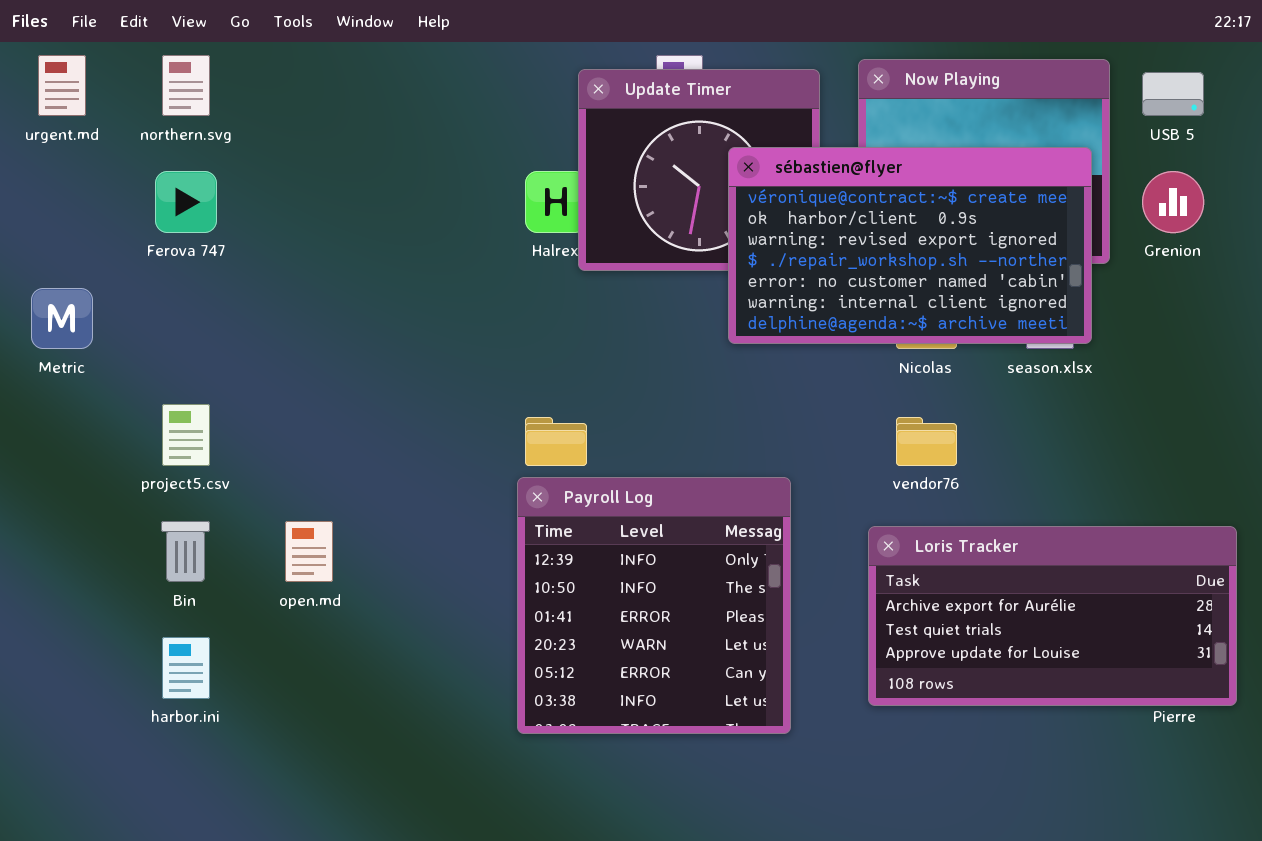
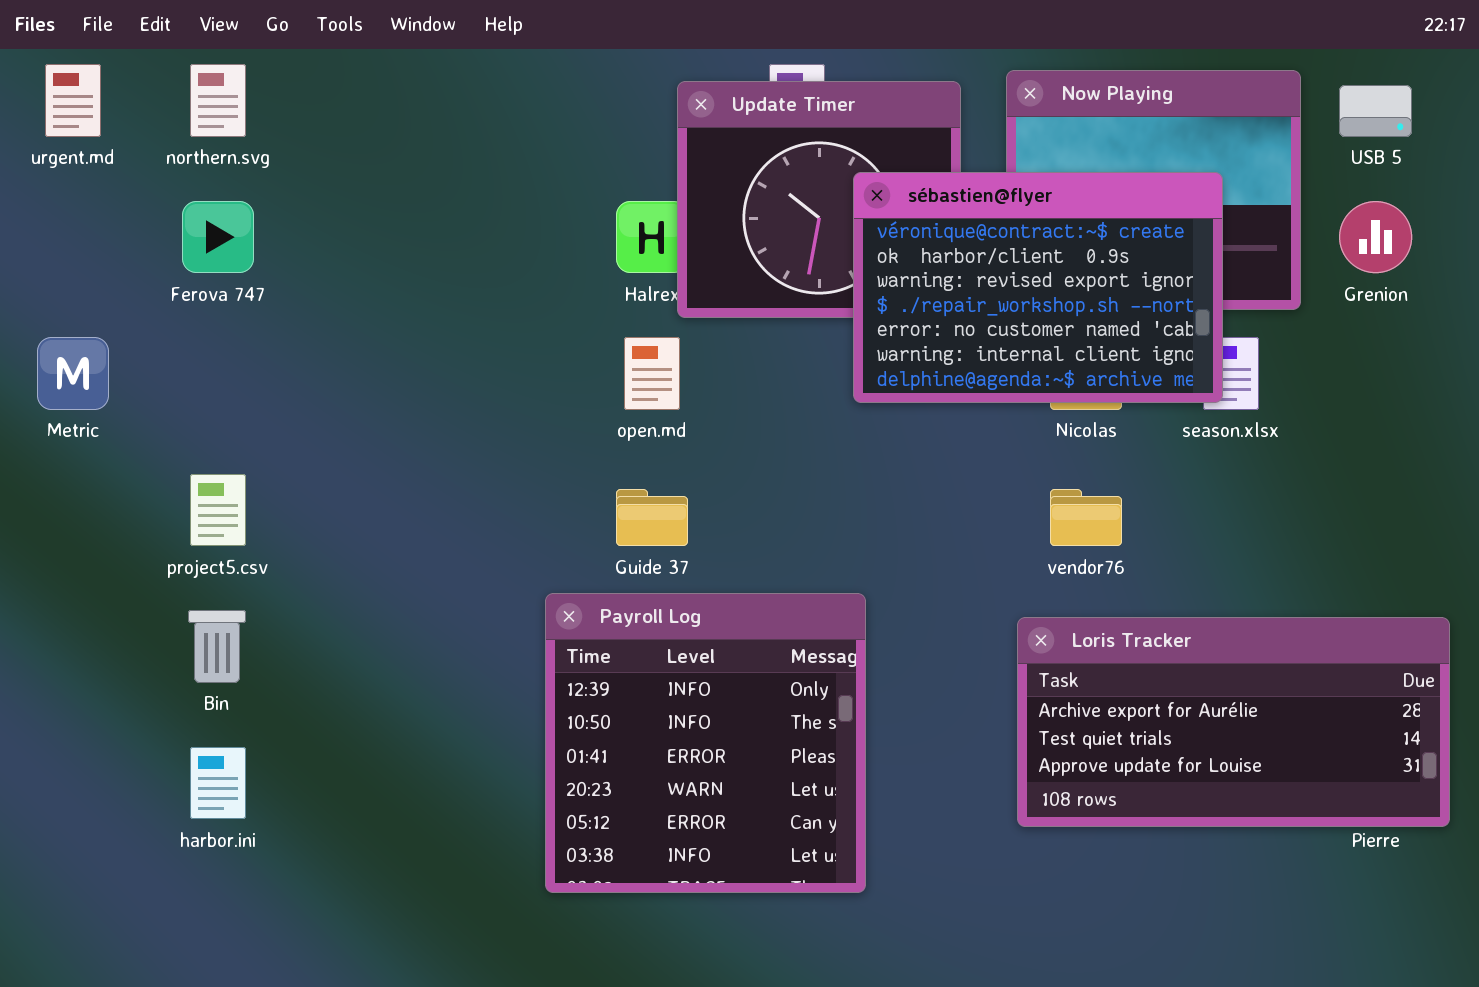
sébastien@flyer: [728,147,1092,344] -> [853,172,1223,403], resized
Payroll Log: [517,477,791,734] -> [545,593,866,893], moved
open.md: [285,521,333,582] -> [624,337,680,410], moved

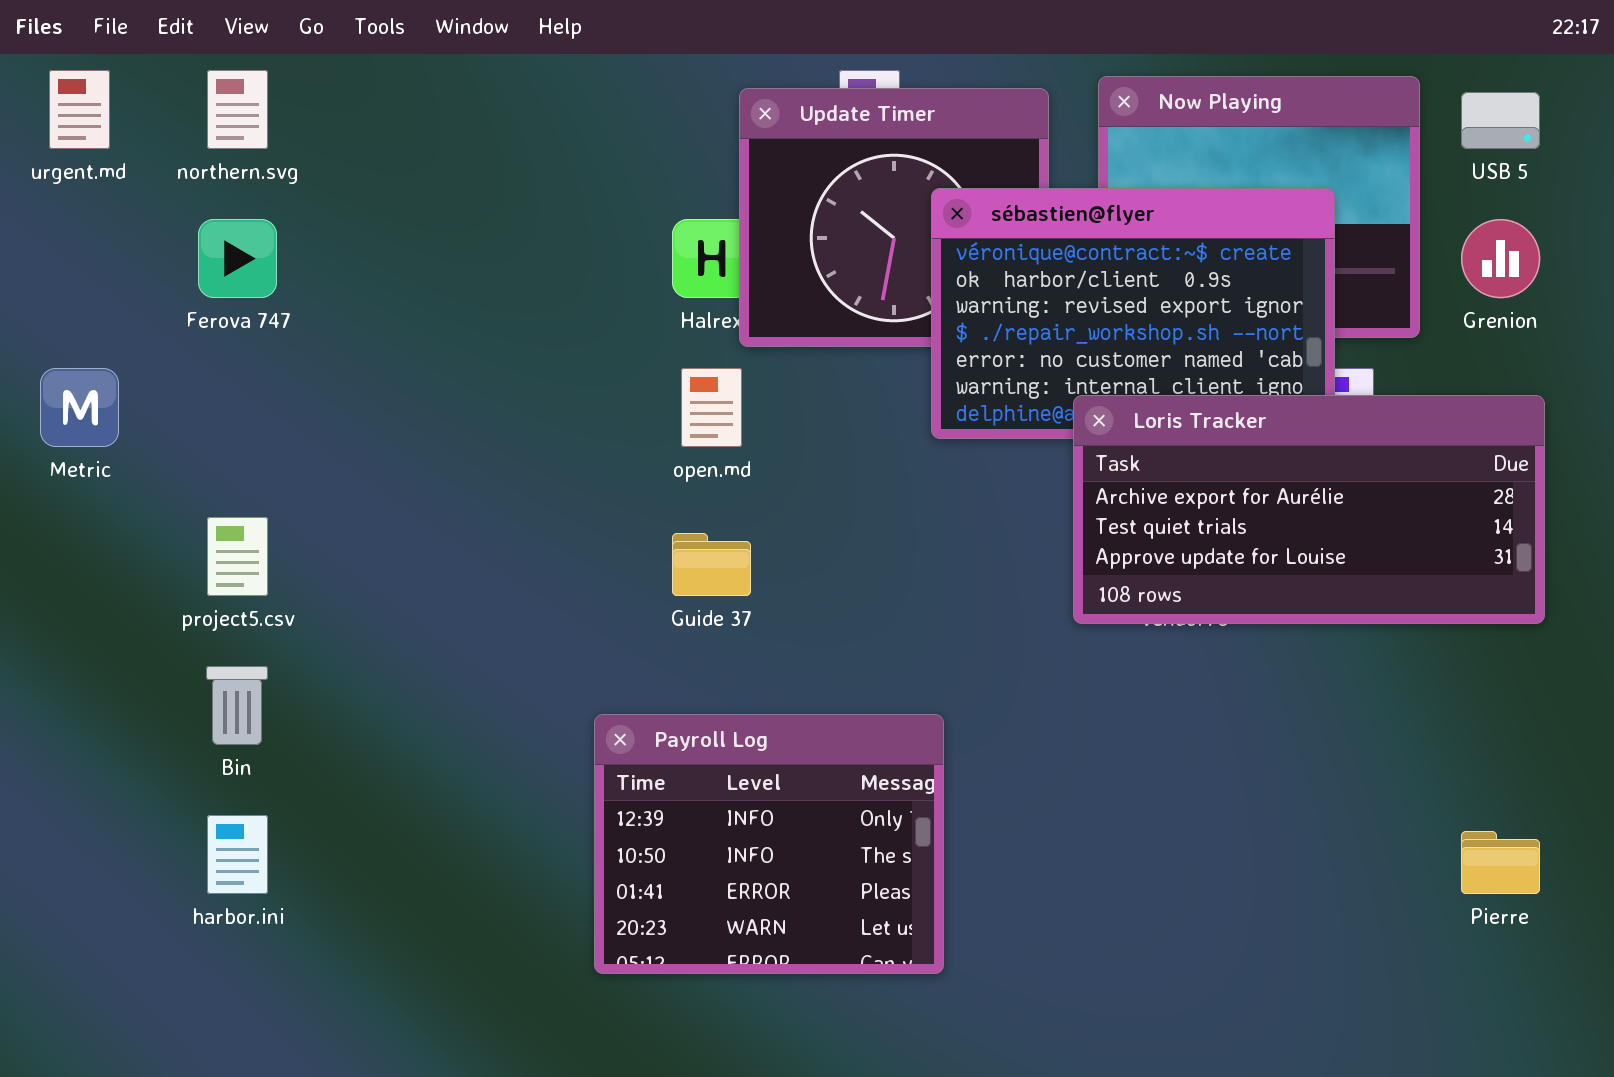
Payroll Log: [545,593,866,893] -> [594,714,944,974], resized
Loris Tracker: [1017,617,1450,827] -> [1073,395,1545,624], moved

